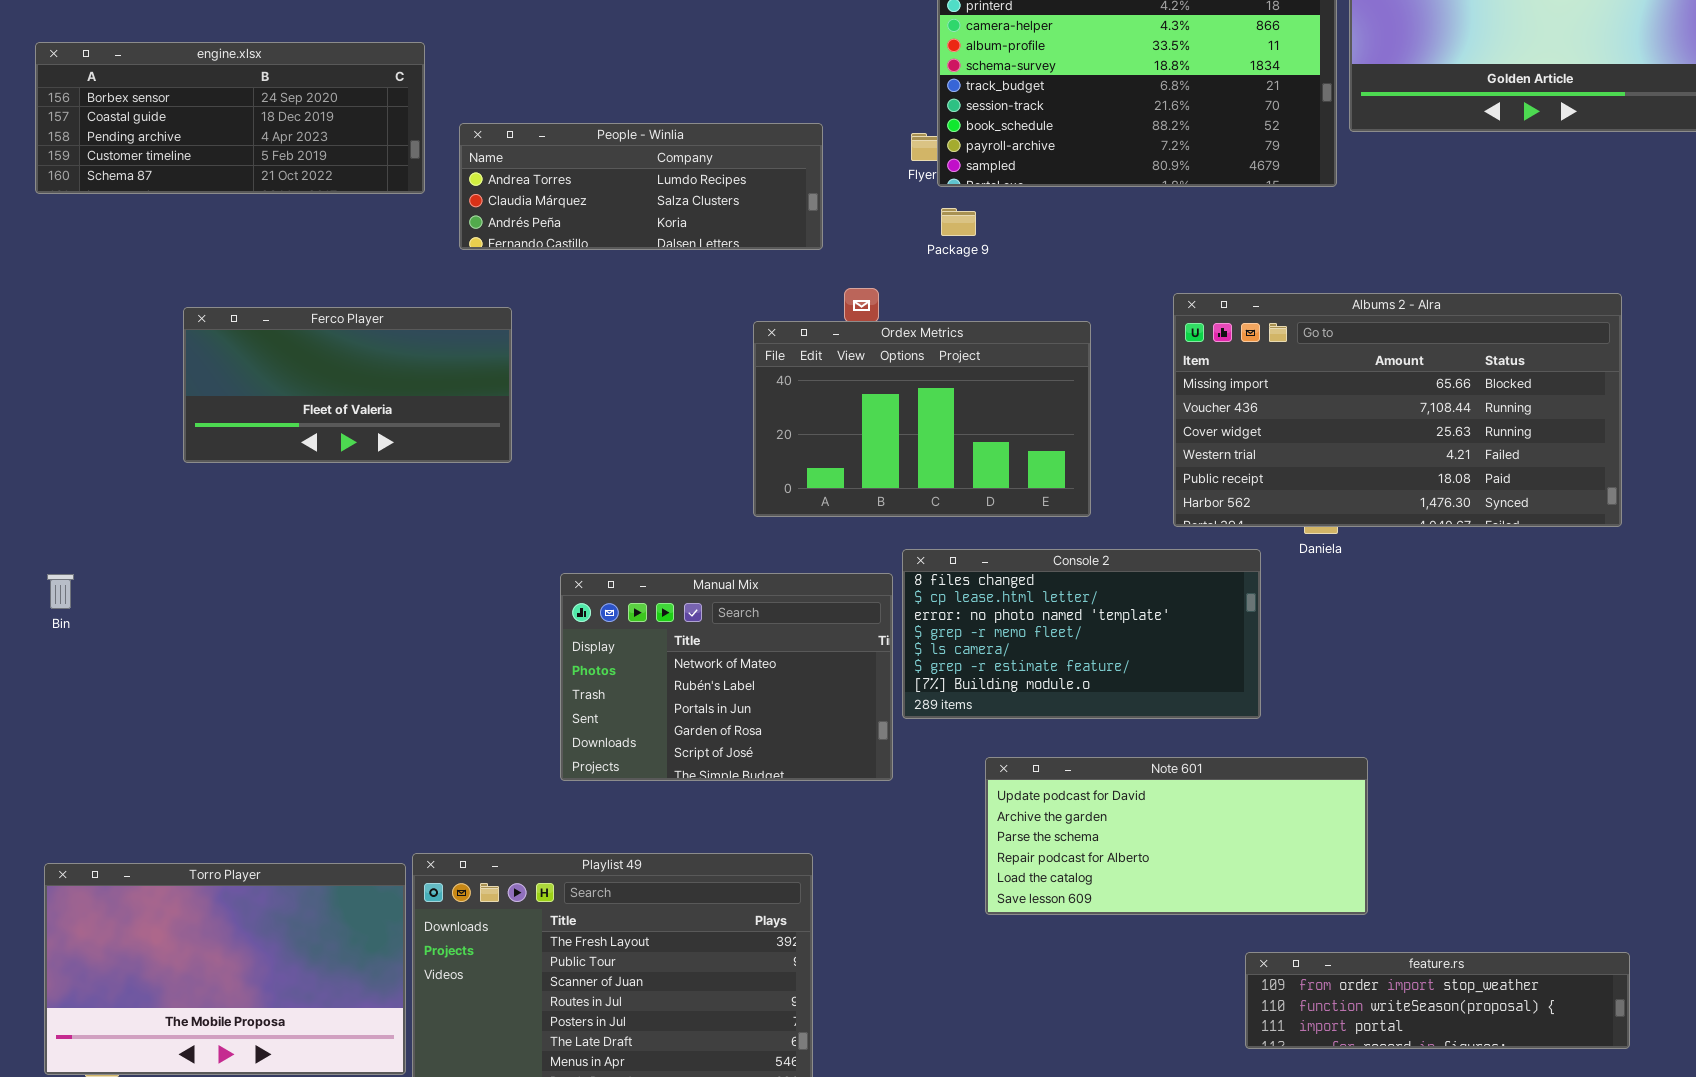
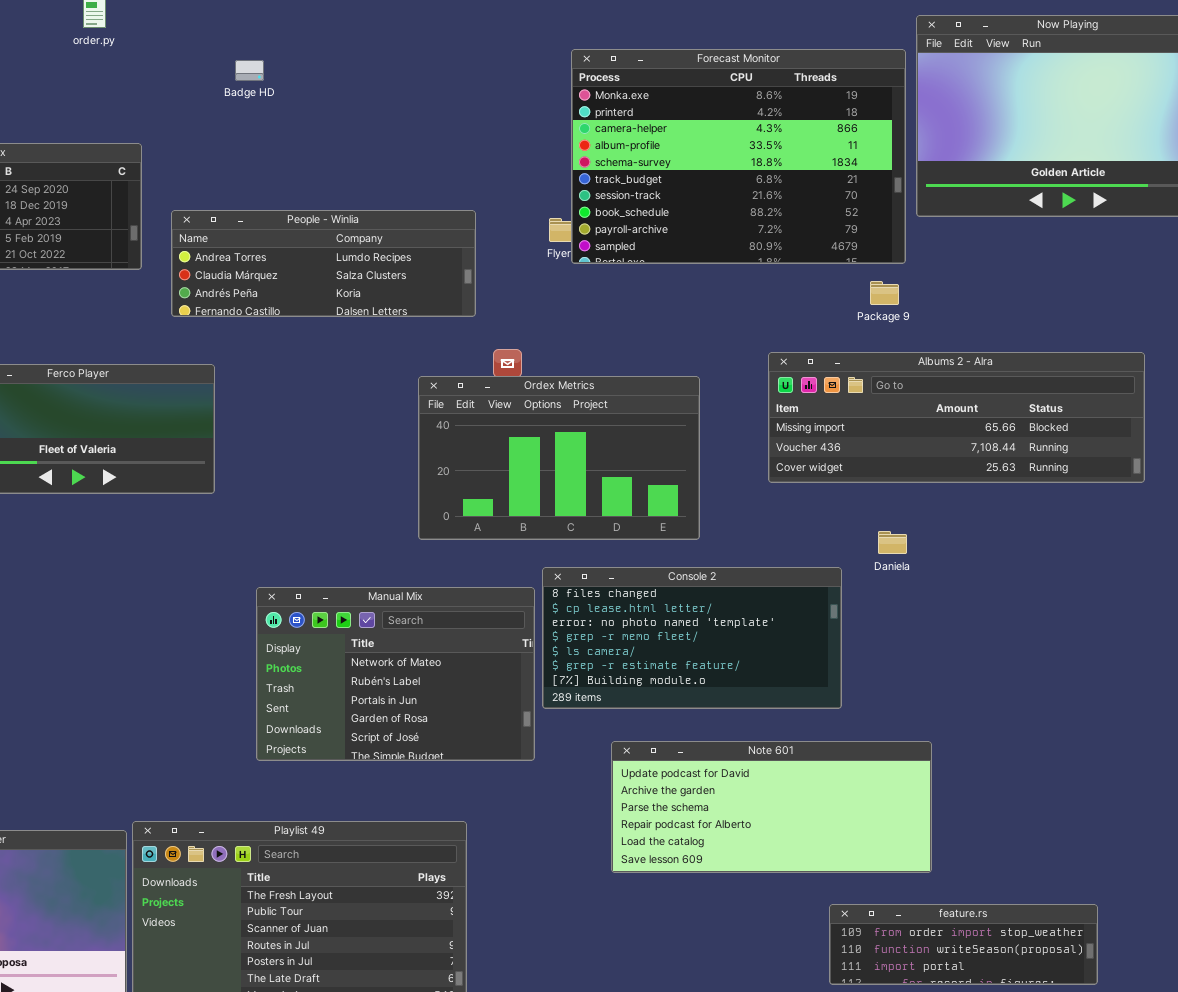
Package 9: [941,208,976,236] -> [870,281,899,305], moved
Albums 2 - Alra: [1173,293,1622,527] -> [768,352,1145,483], resized
feature.rs: [1245,952,1630,1049] -> [829,904,1098,985], resized

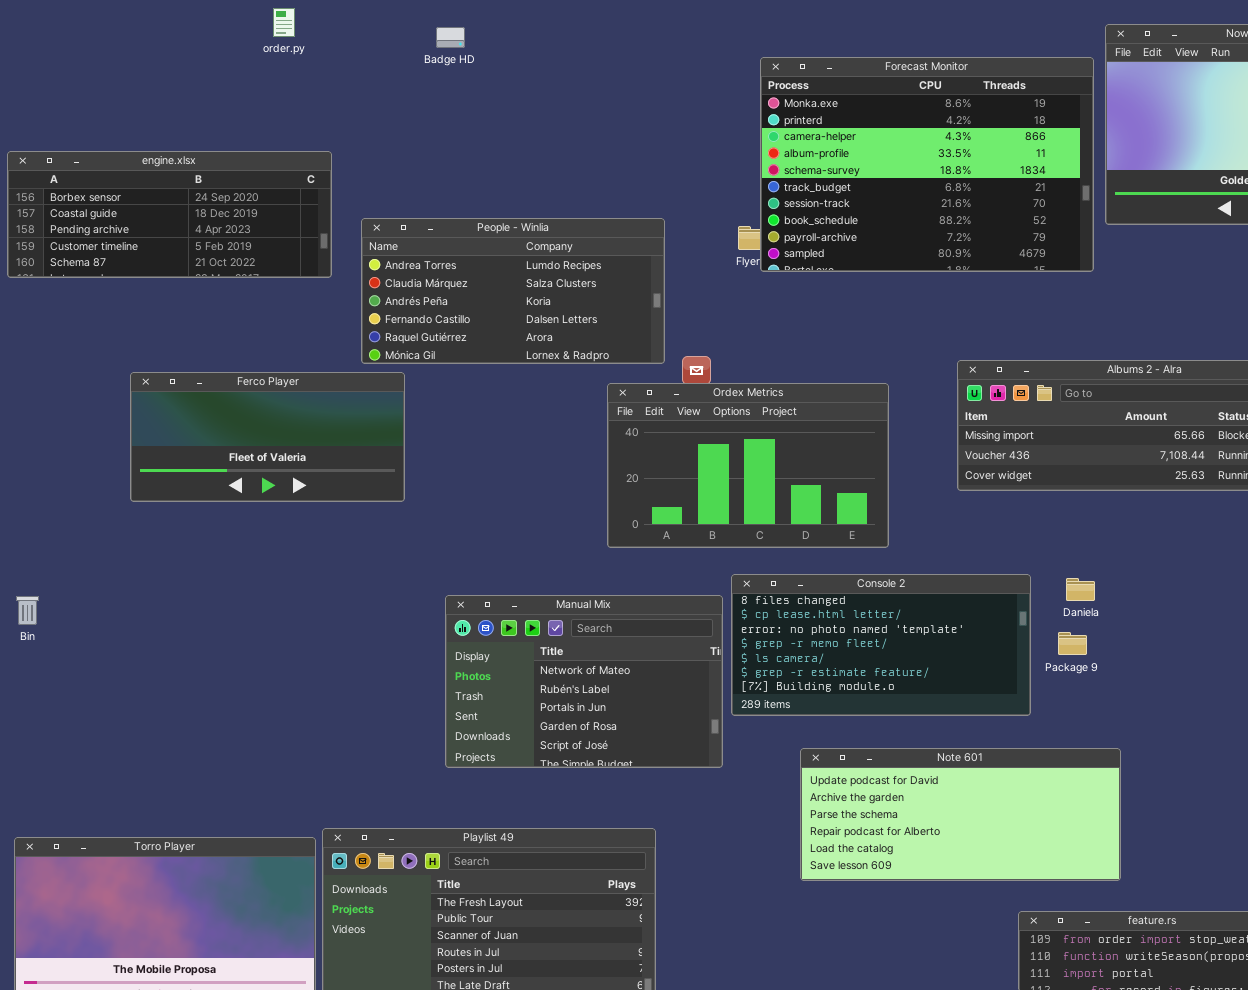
Badge HD: [235,60,264,81] -> [436,27,465,48], moved
People - Winlia: [171,210,476,317] -> [361,218,665,364], resized
Package 9: [870,281,899,305] -> [1058,632,1087,655], moved
Daniela: [878,531,907,554] -> [1066,578,1095,601], moved

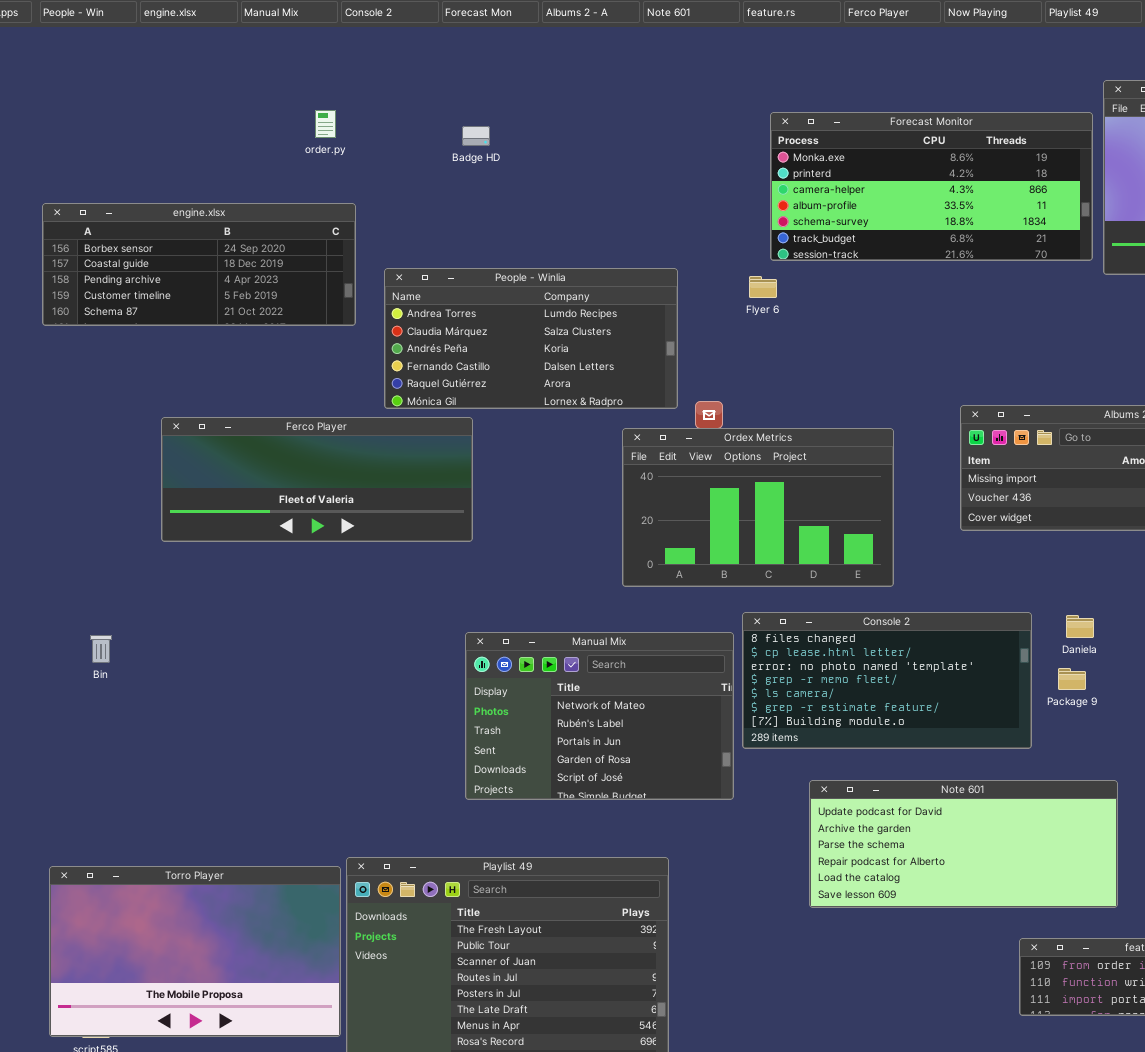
order.py: [273,8,295,37] -> [315,110,336,138], moved
Badge HD: [436,27,465,48] -> [462,126,490,146], moved
Forecast Monitor: [760,57,1094,272] -> [770,112,1093,261], resized
Ferco Player: [130,372,405,502] -> [161,417,473,542], resized
Bin: [16,596,39,625] -> [90,635,112,663], moved

